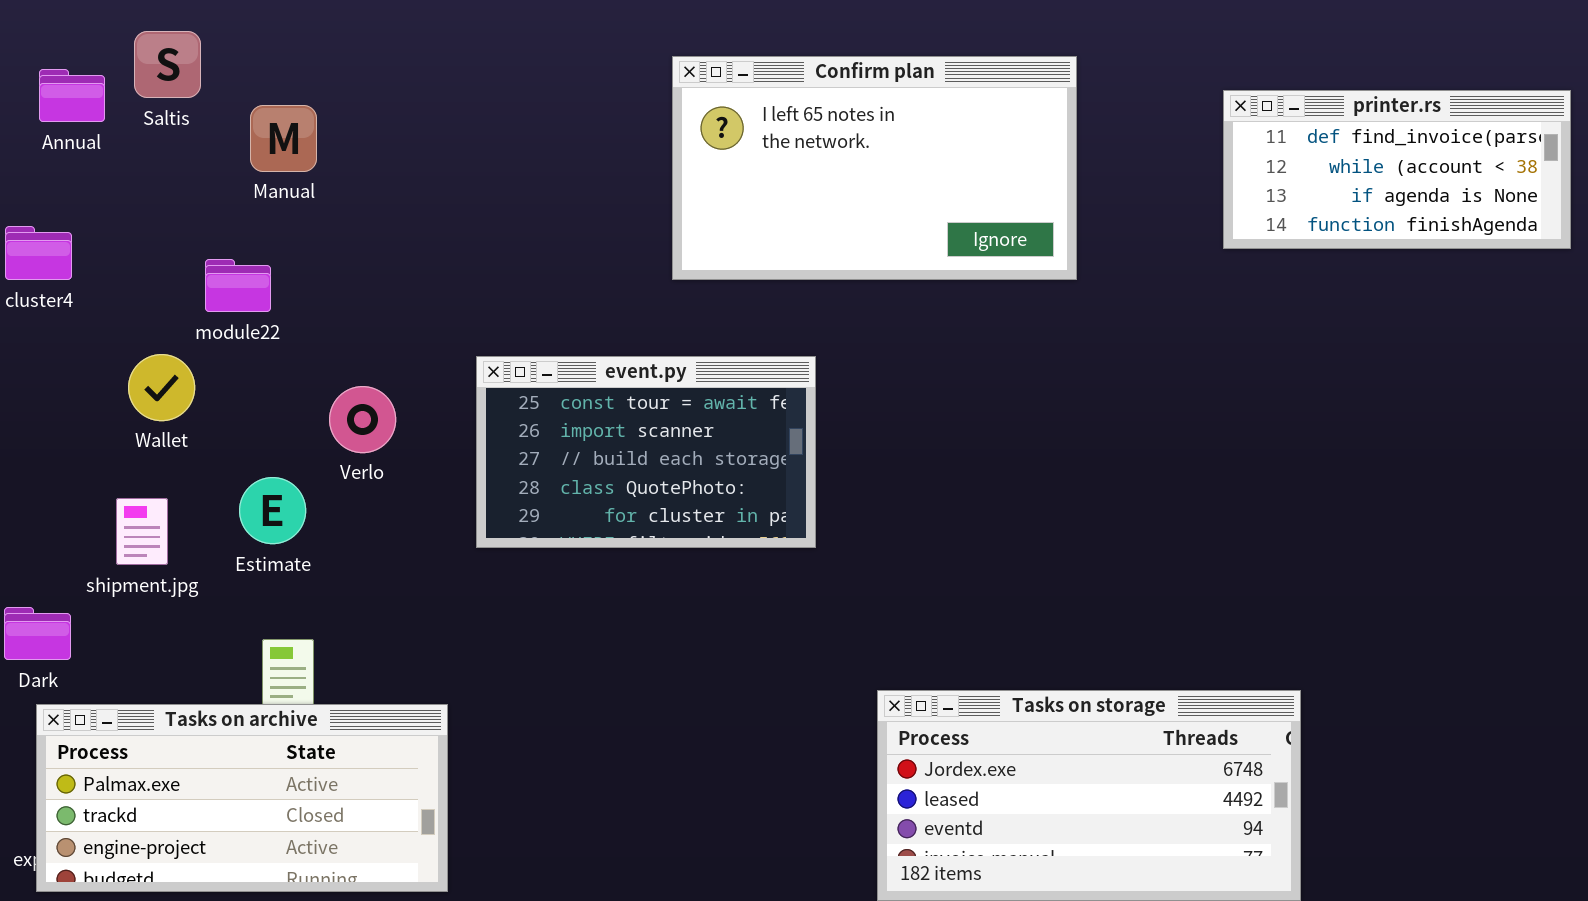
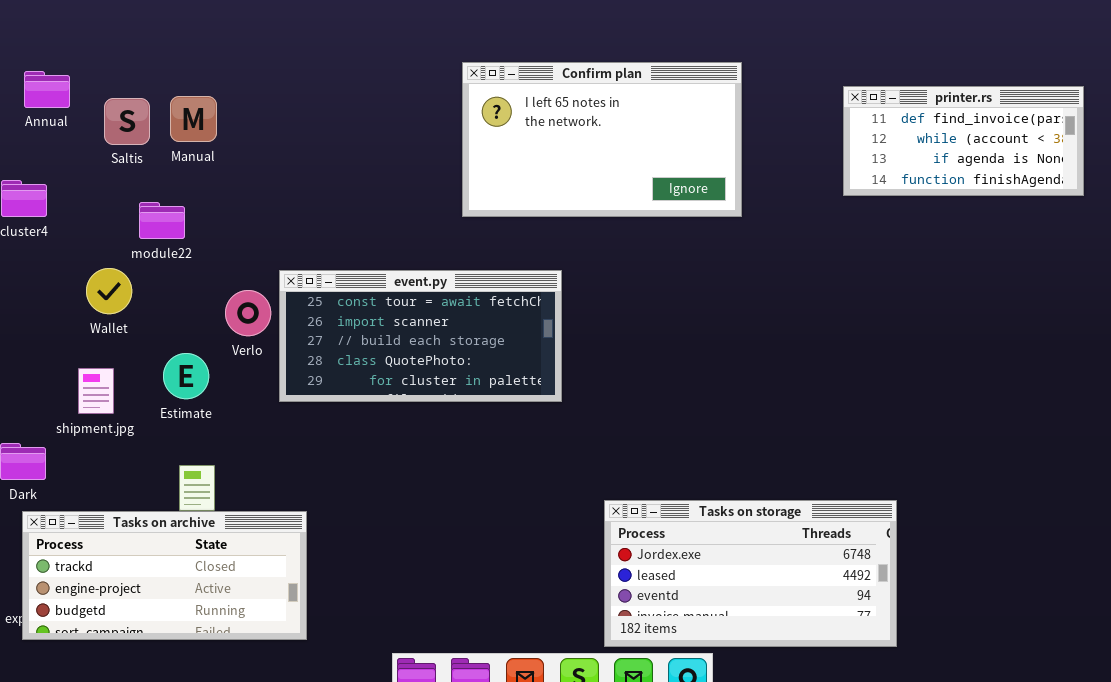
Saltis: [134,31,201,98] -> [104,98,150,145], moved
event.py: [476,356,816,548] -> [279,270,562,402], resized
Tasks on archive: [36,704,448,892] -> [22,511,307,640], scrolled down 1 row

